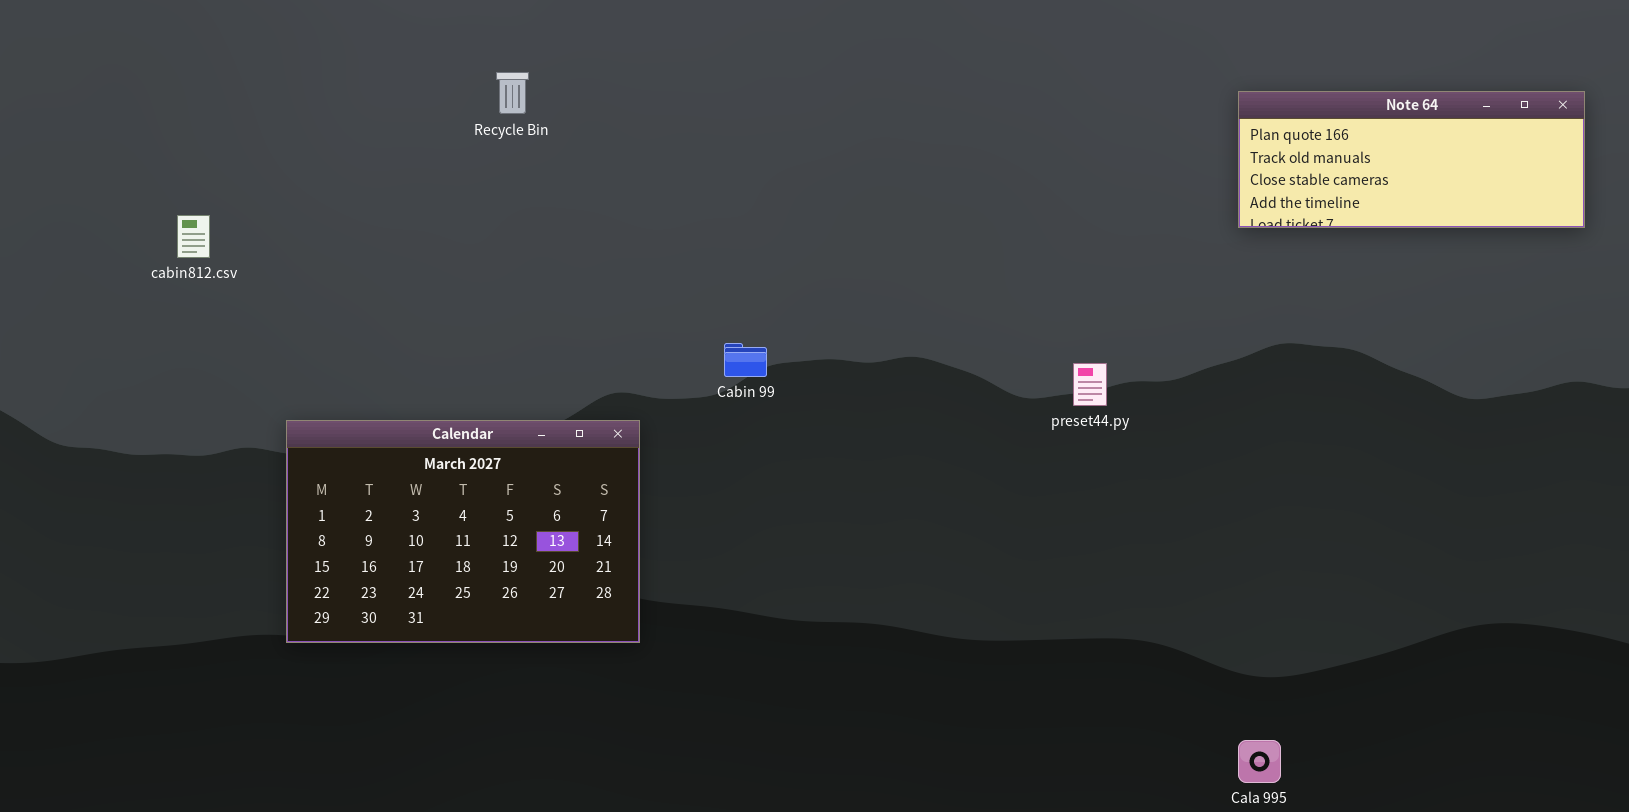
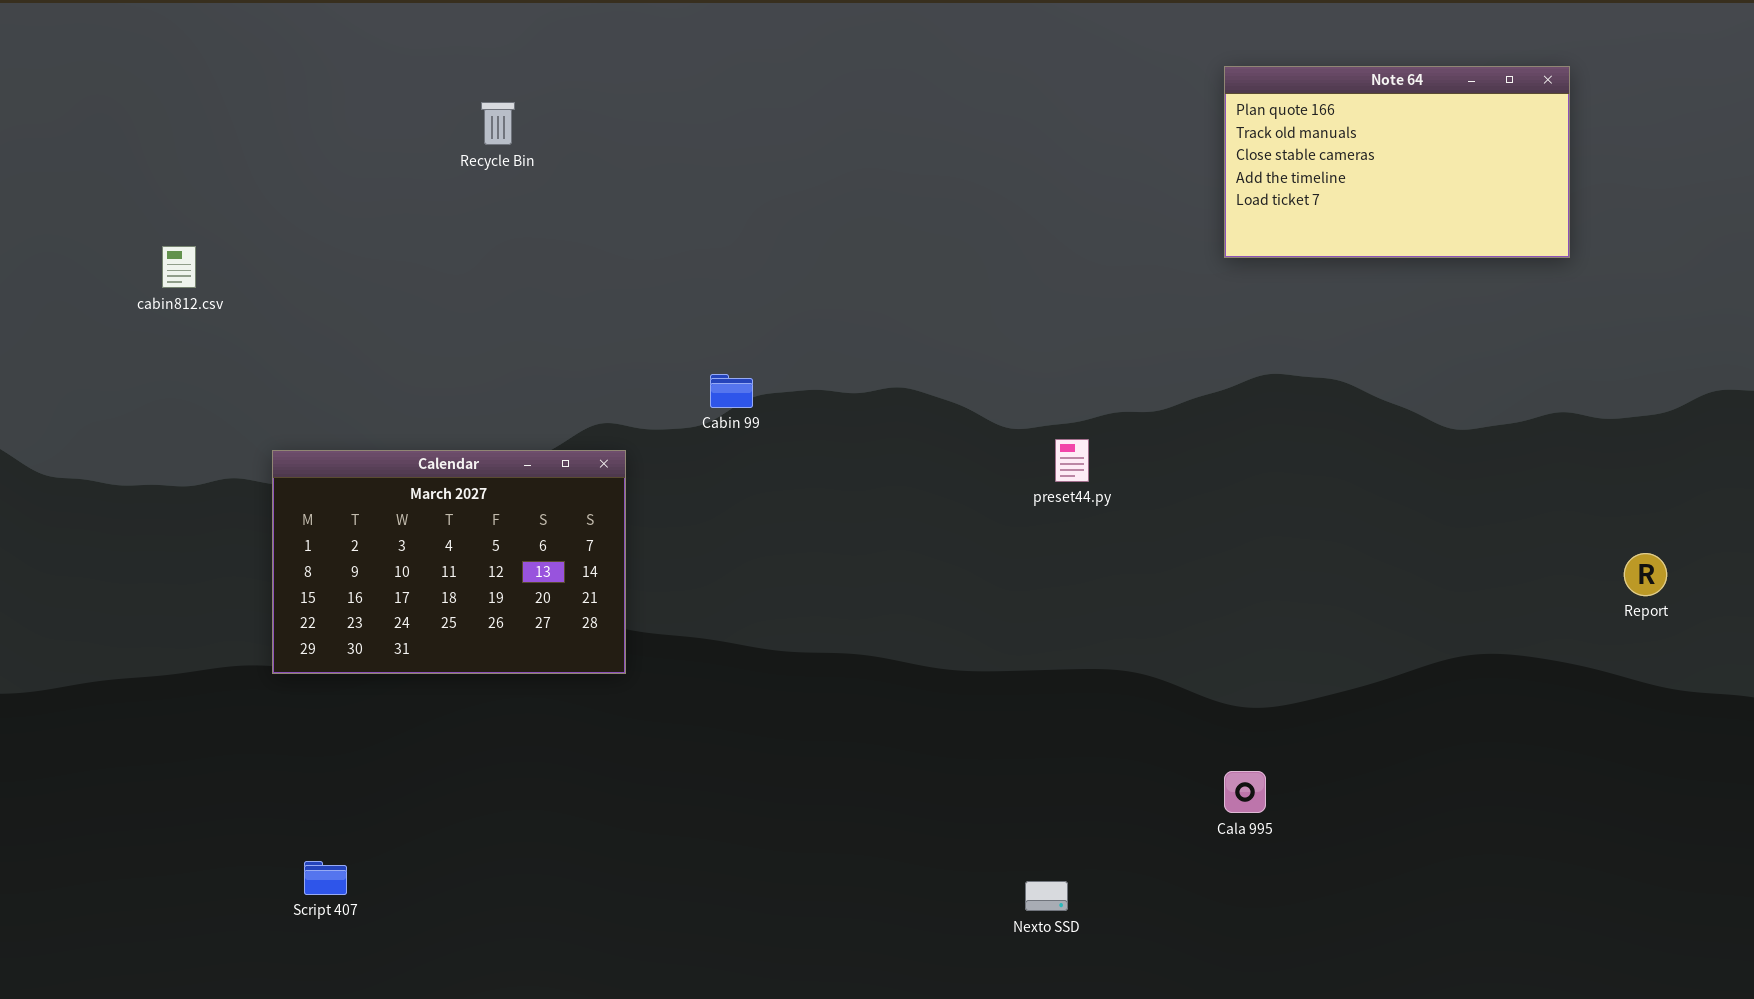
Note 64: [1238,91,1585,228] -> [1224,66,1570,258], resized
preset44.py: [1073,363,1107,406] -> [1055,439,1089,482], moved

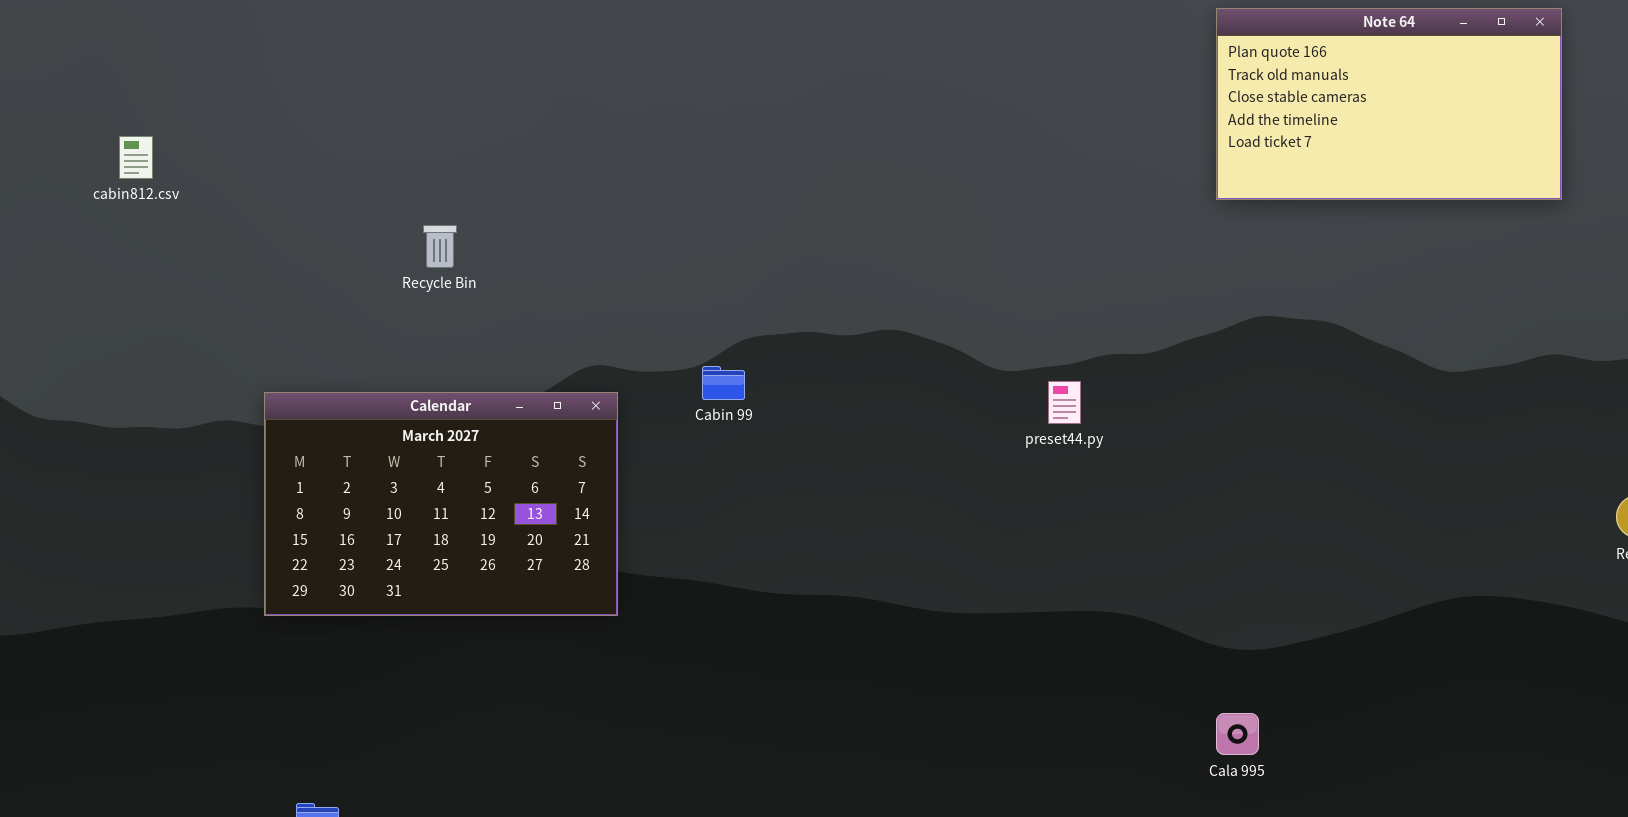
Recycle Bin: [481,102,515,145] -> [423,225,457,268], moved
cabin812.csv: [162,246,196,288] -> [119,136,153,179], moved
Cabin 99: [710,374,753,408] -> [702,366,745,400], moved

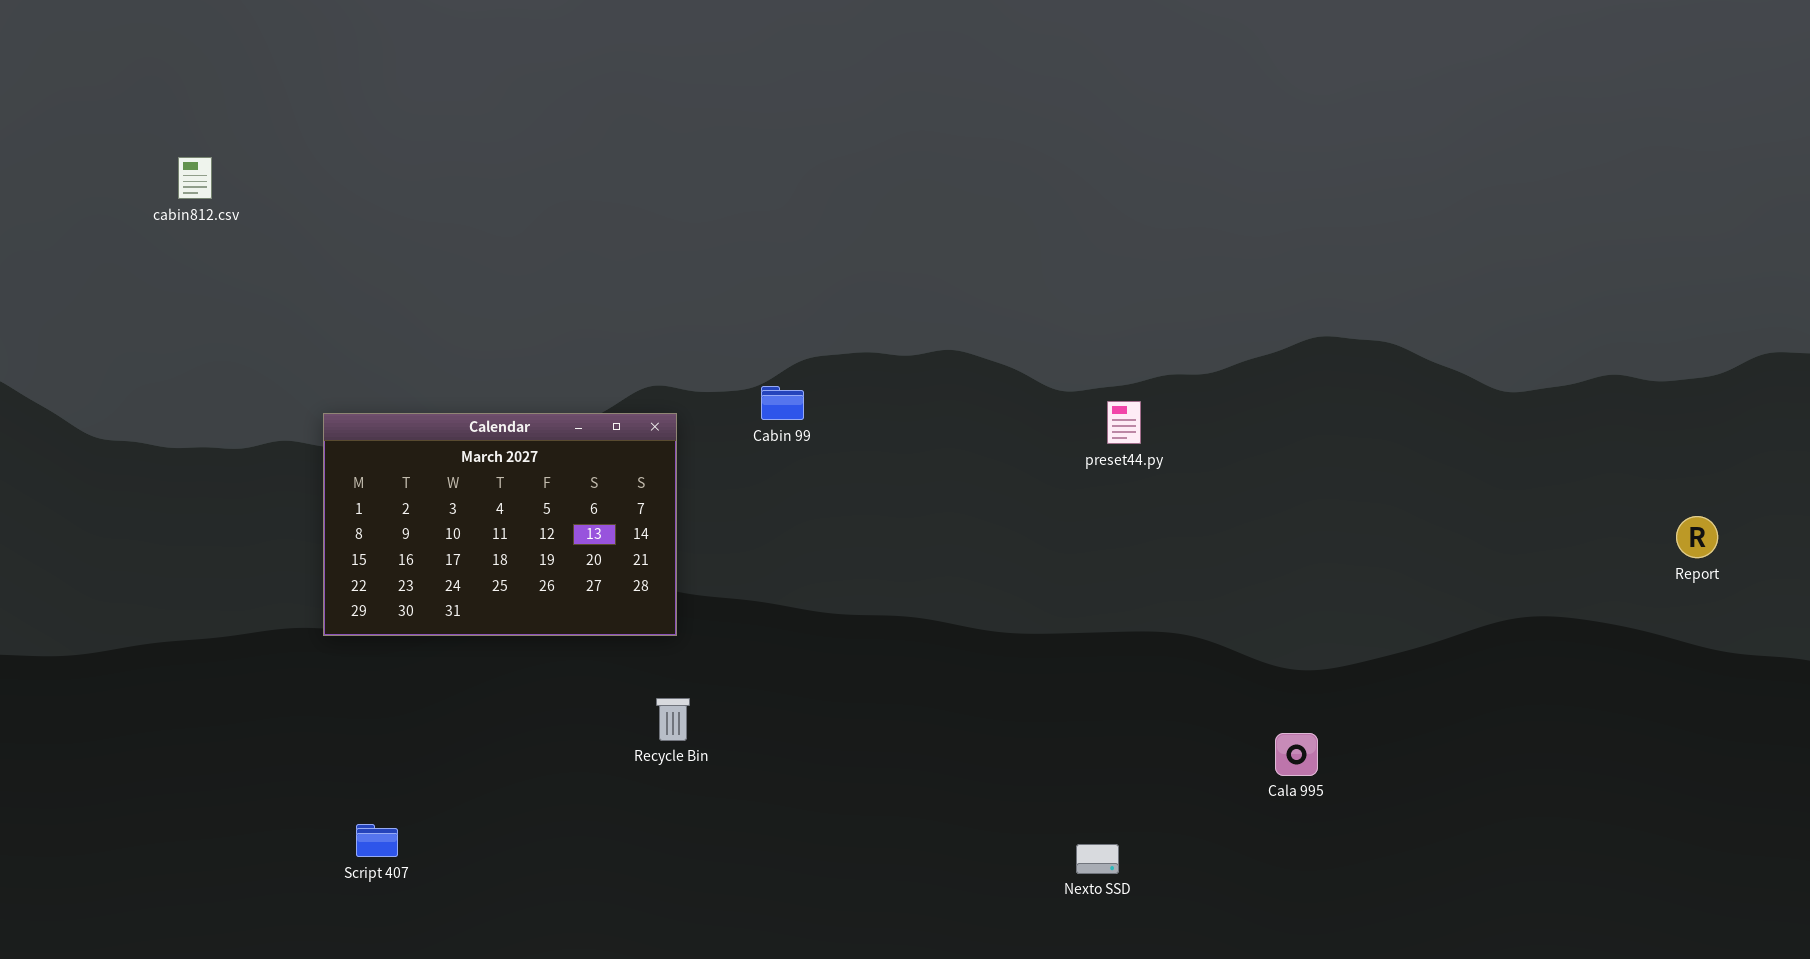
Note 64: [1216,8,1562,200] -> none, closed
Recycle Bin: [423,225,457,268] -> [656,698,690,741], moved

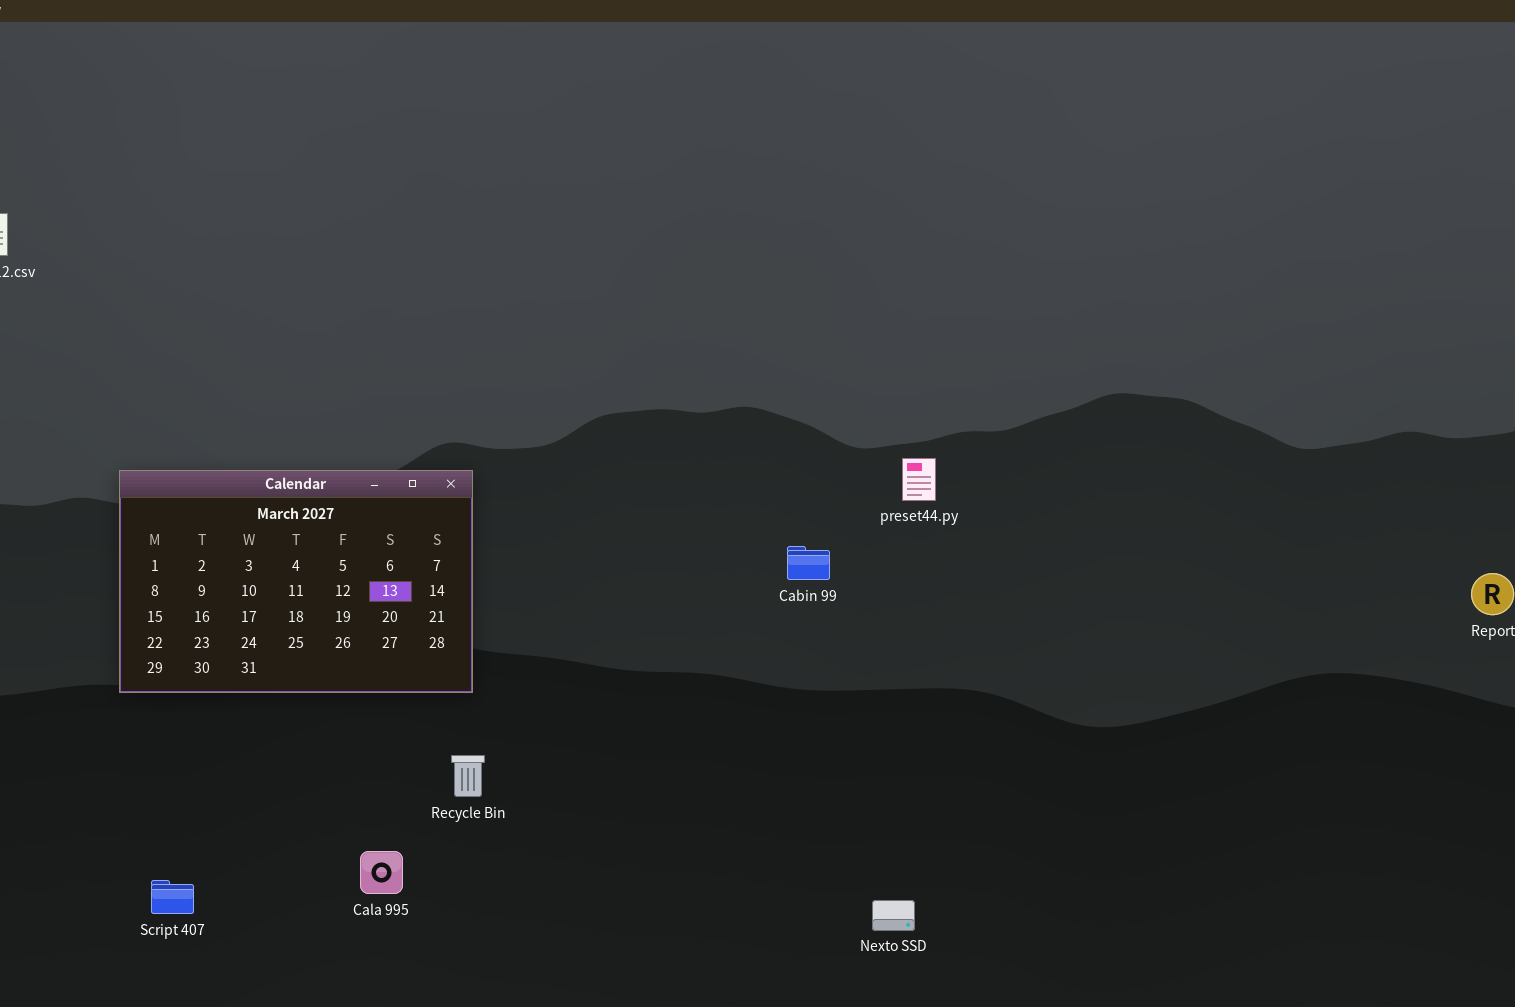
Cabin 99: [761,386,804,420] -> [787,546,830,580], moved
Cala 995: [1275,733,1318,776] -> [360,851,403,894], moved

